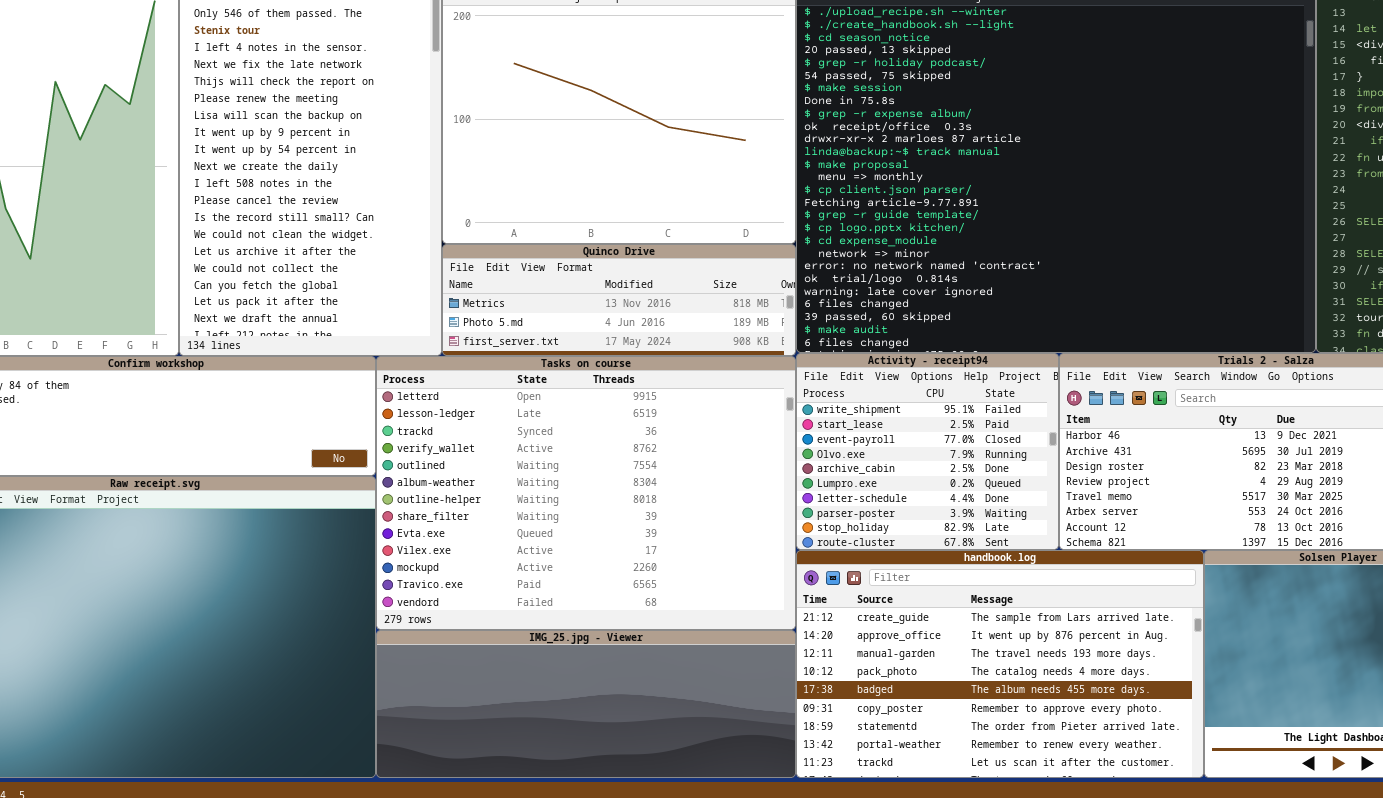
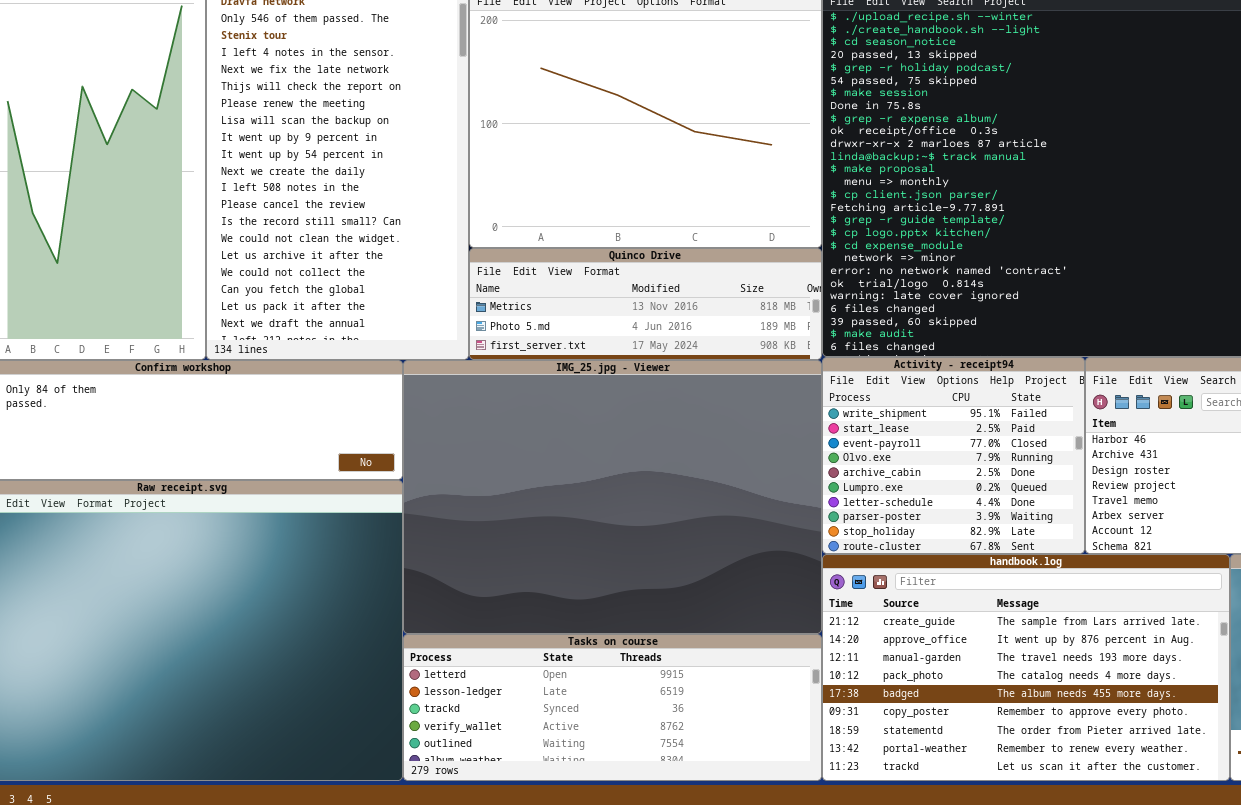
Tasks on course: [376,356,796,630] -> [403,634,822,781], moved, resized
IMG_25.jpg - Viewer: [376,630,796,778] -> [403,360,822,634], moved, resized

